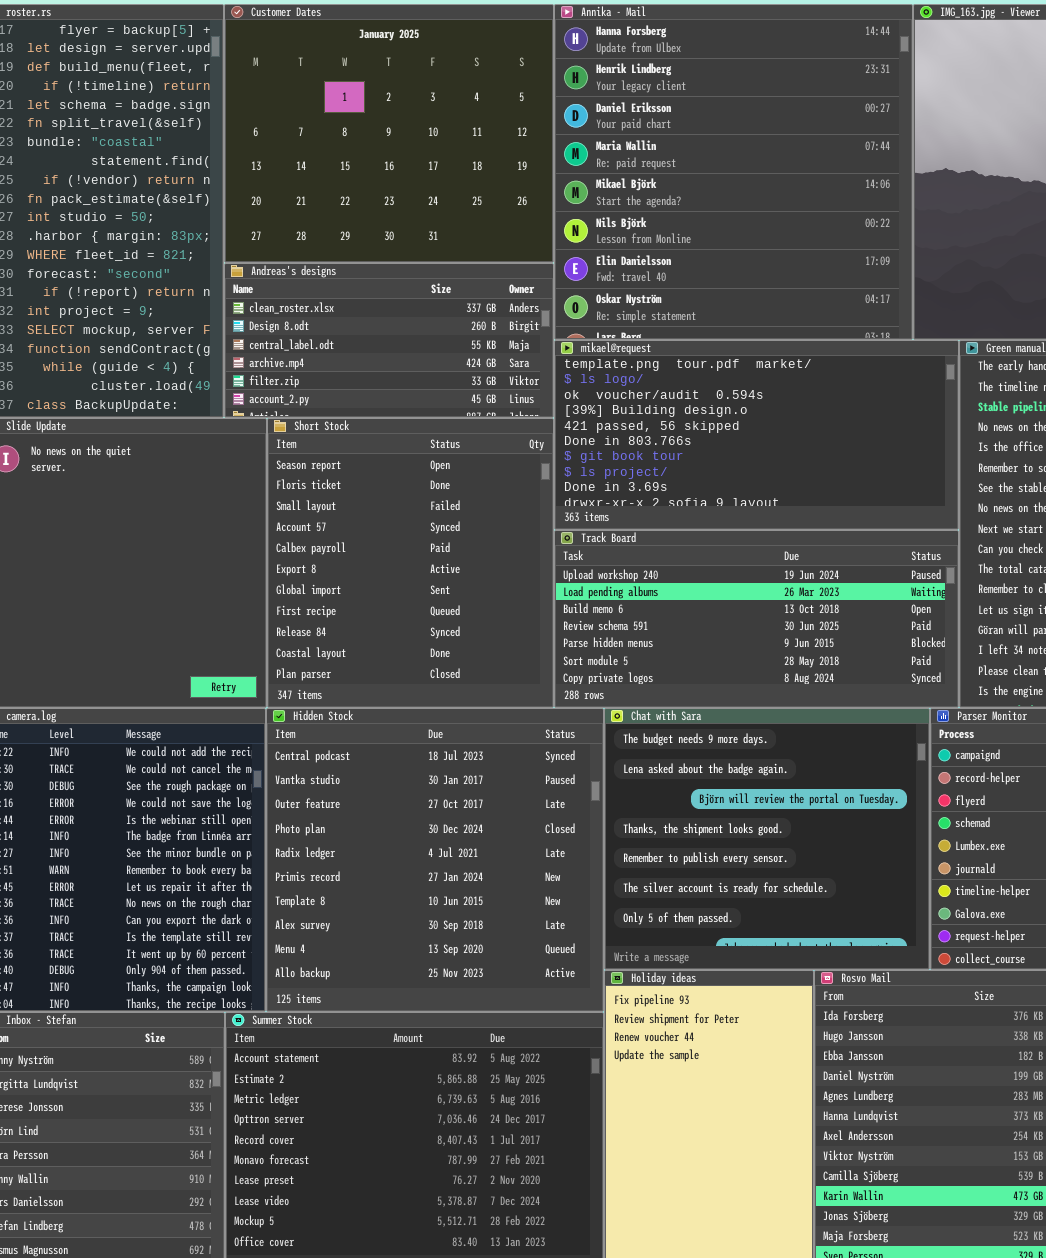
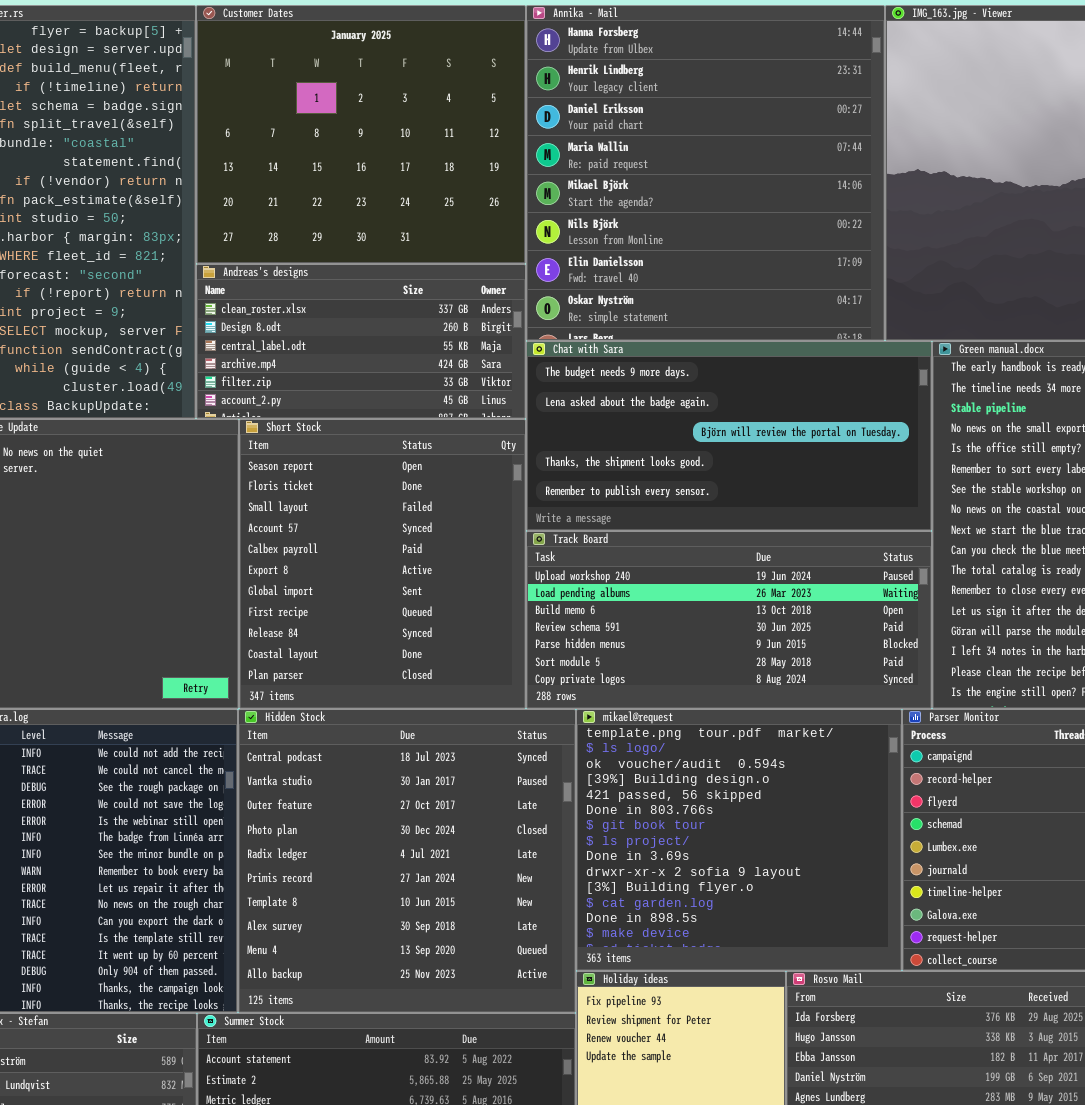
mikael@request: [554,340,959,530] -> [576,709,902,971], moved, resized
Chat with Sara: [604,708,930,970] -> [526,341,932,531], moved, resized

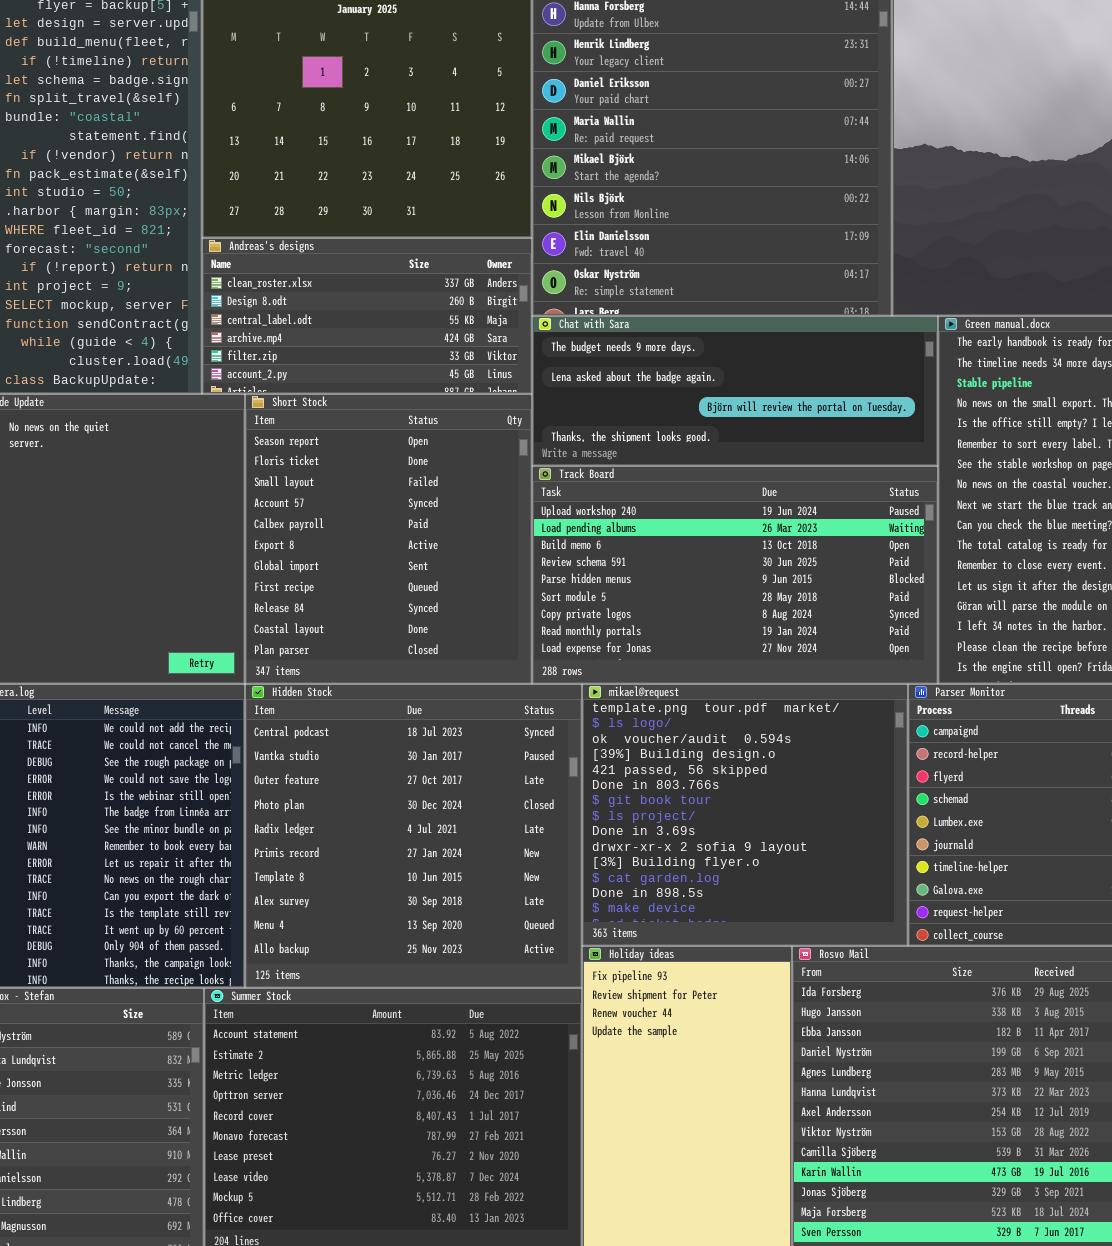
Chat with Sara: [526,341,932,531] -> [532,316,938,466], resized
Track Board: [526,531,932,709] -> [532,466,938,684], resized

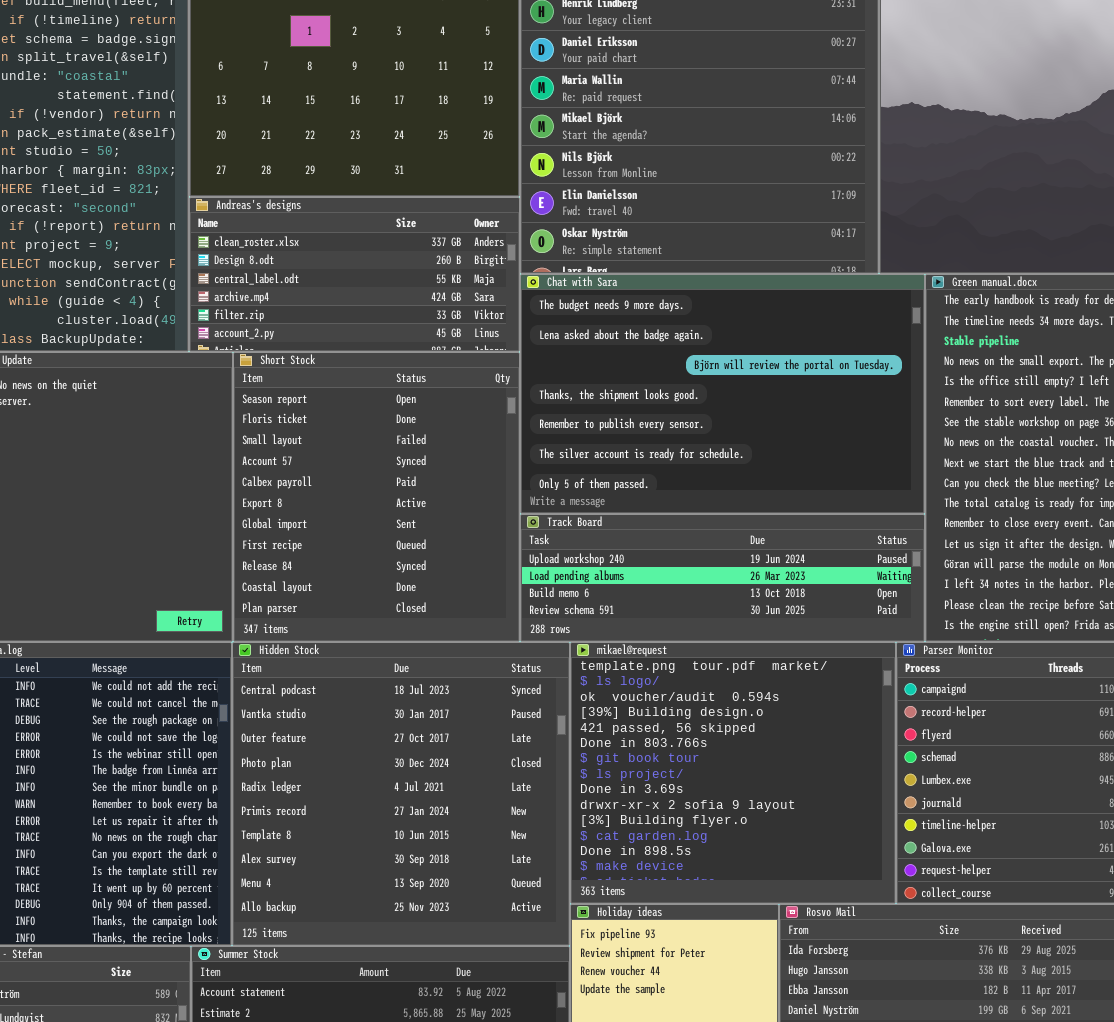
Chat with Sara: [532,316,938,466] -> [520,274,925,514], resized
Track Board: [532,466,938,684] -> [520,514,925,642], resized

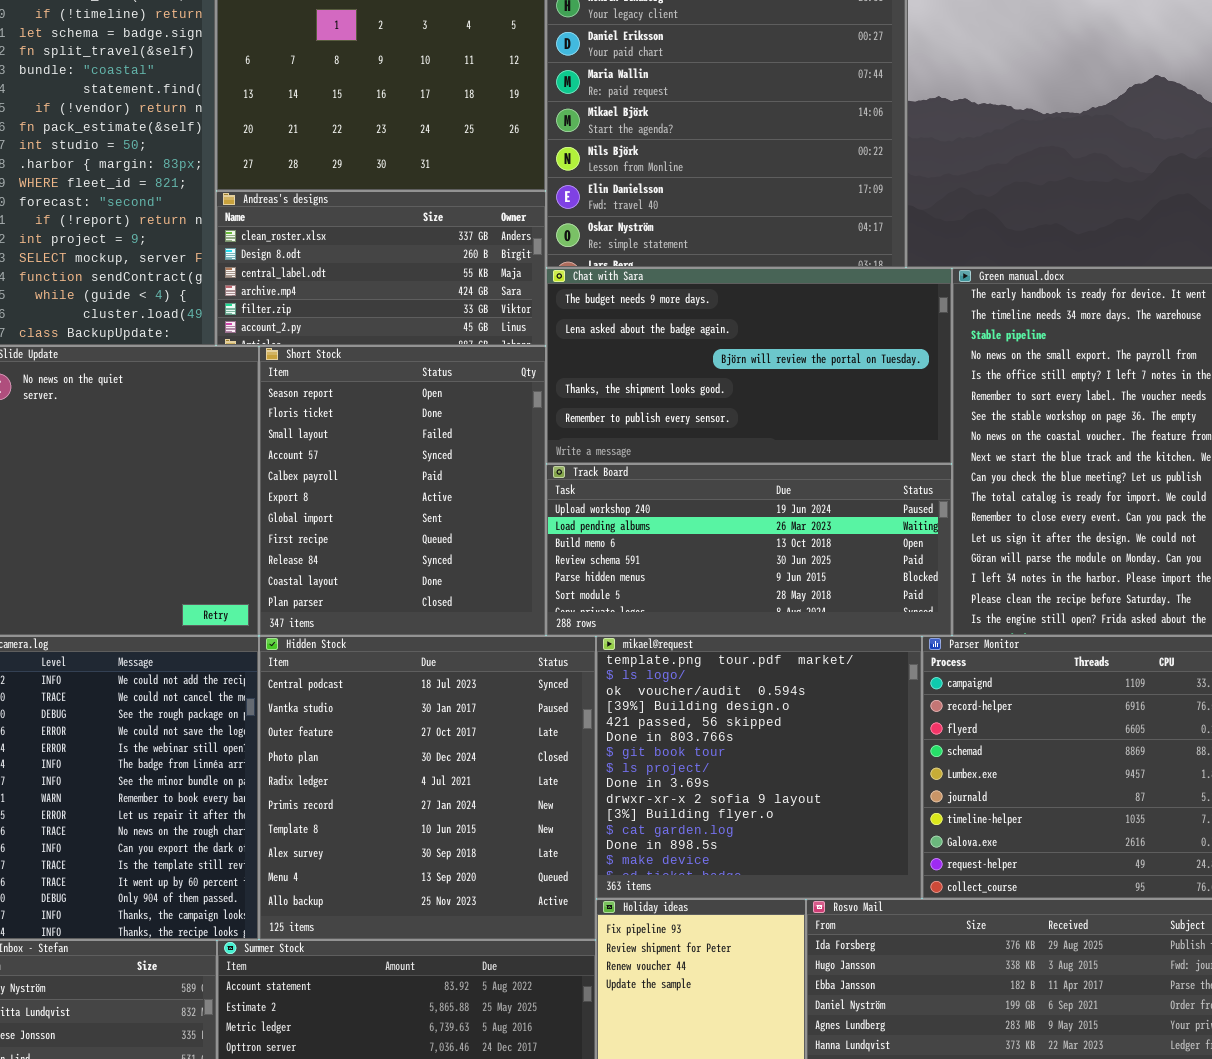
Chat with Sara: [520,274,925,514] -> [546,268,952,464], resized
Track Board: [520,514,925,642] -> [546,464,952,636], resized

